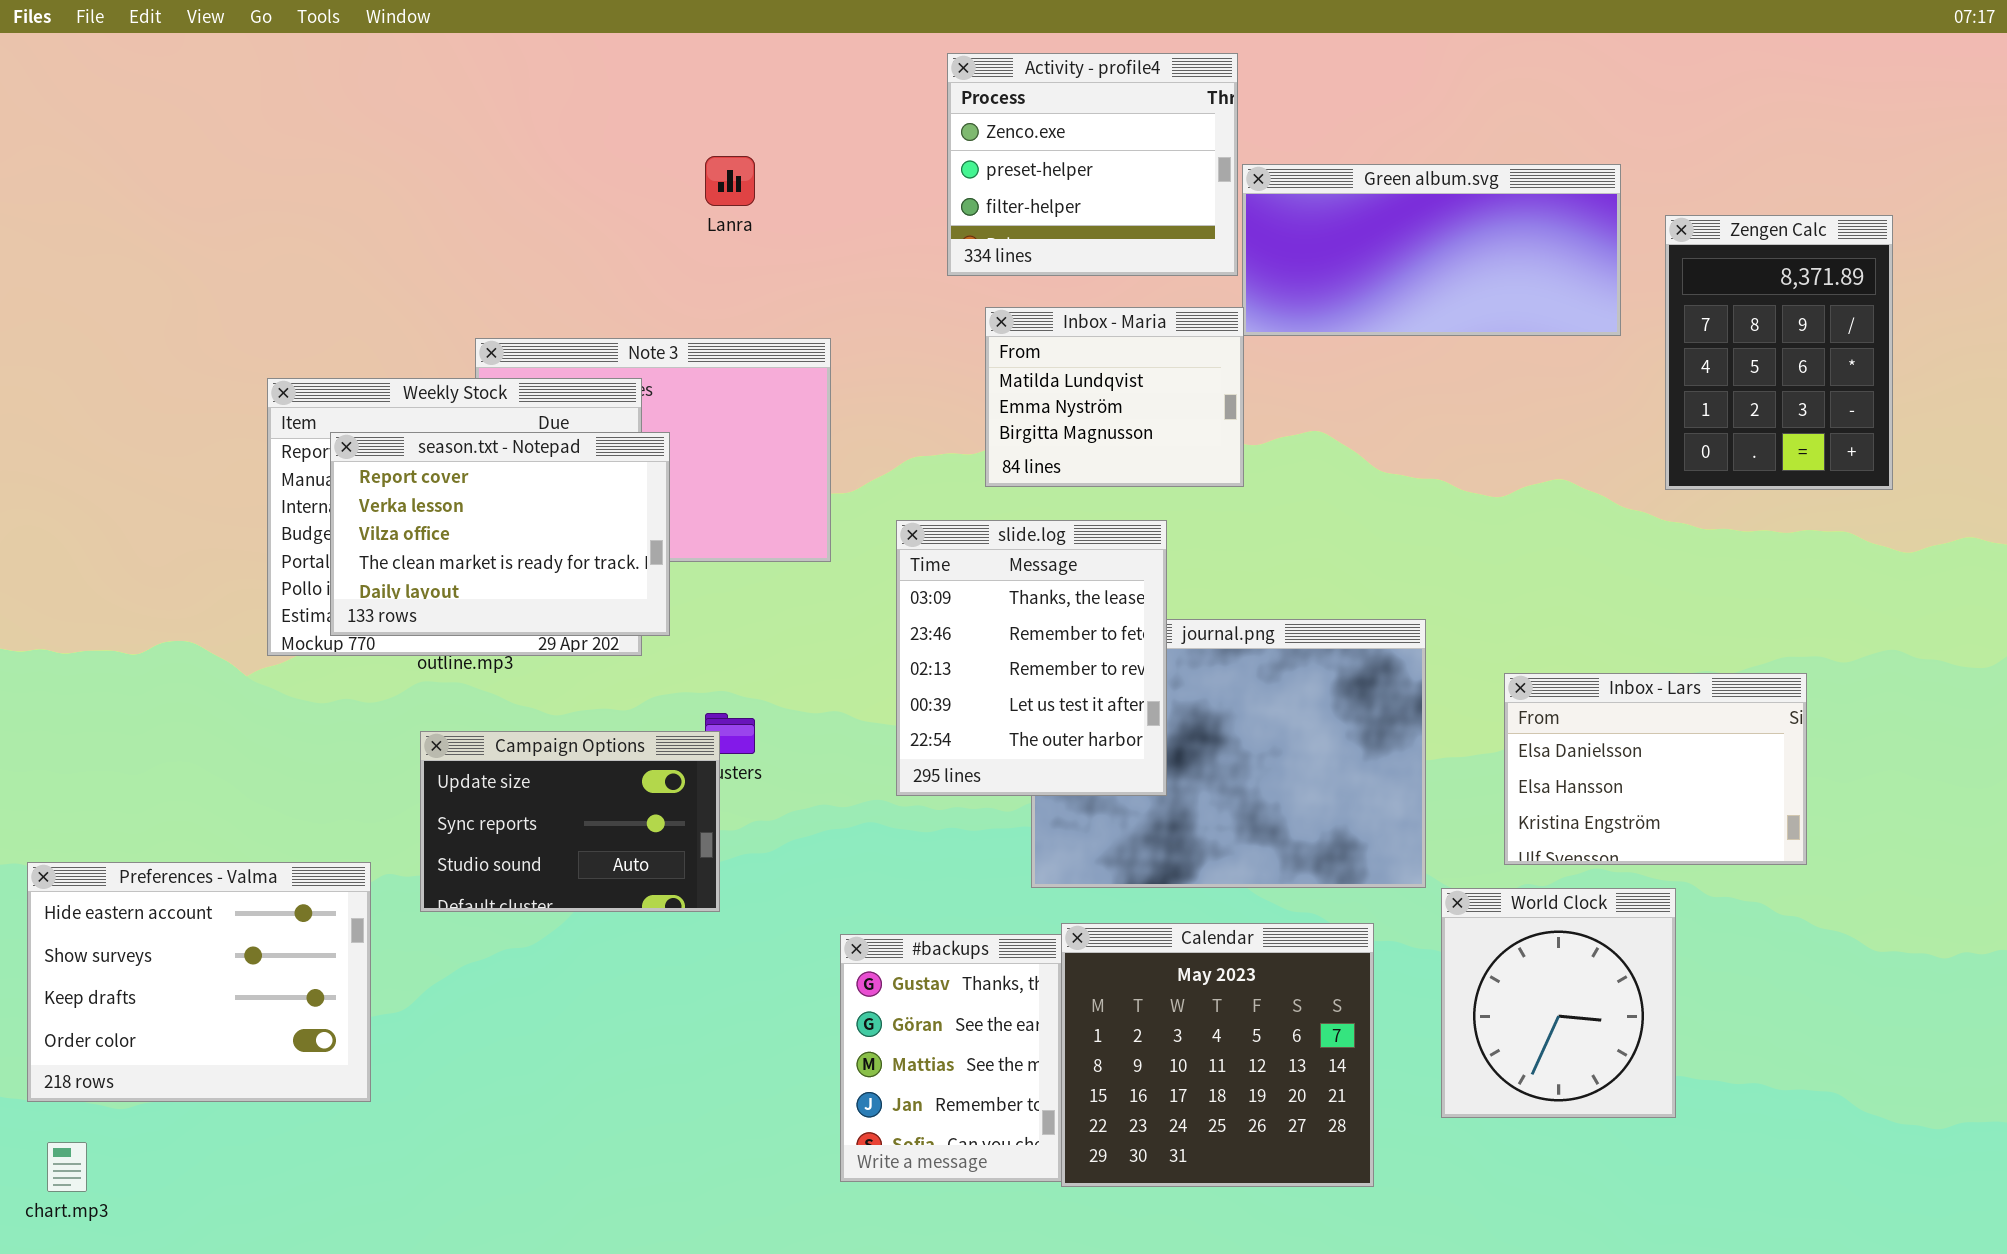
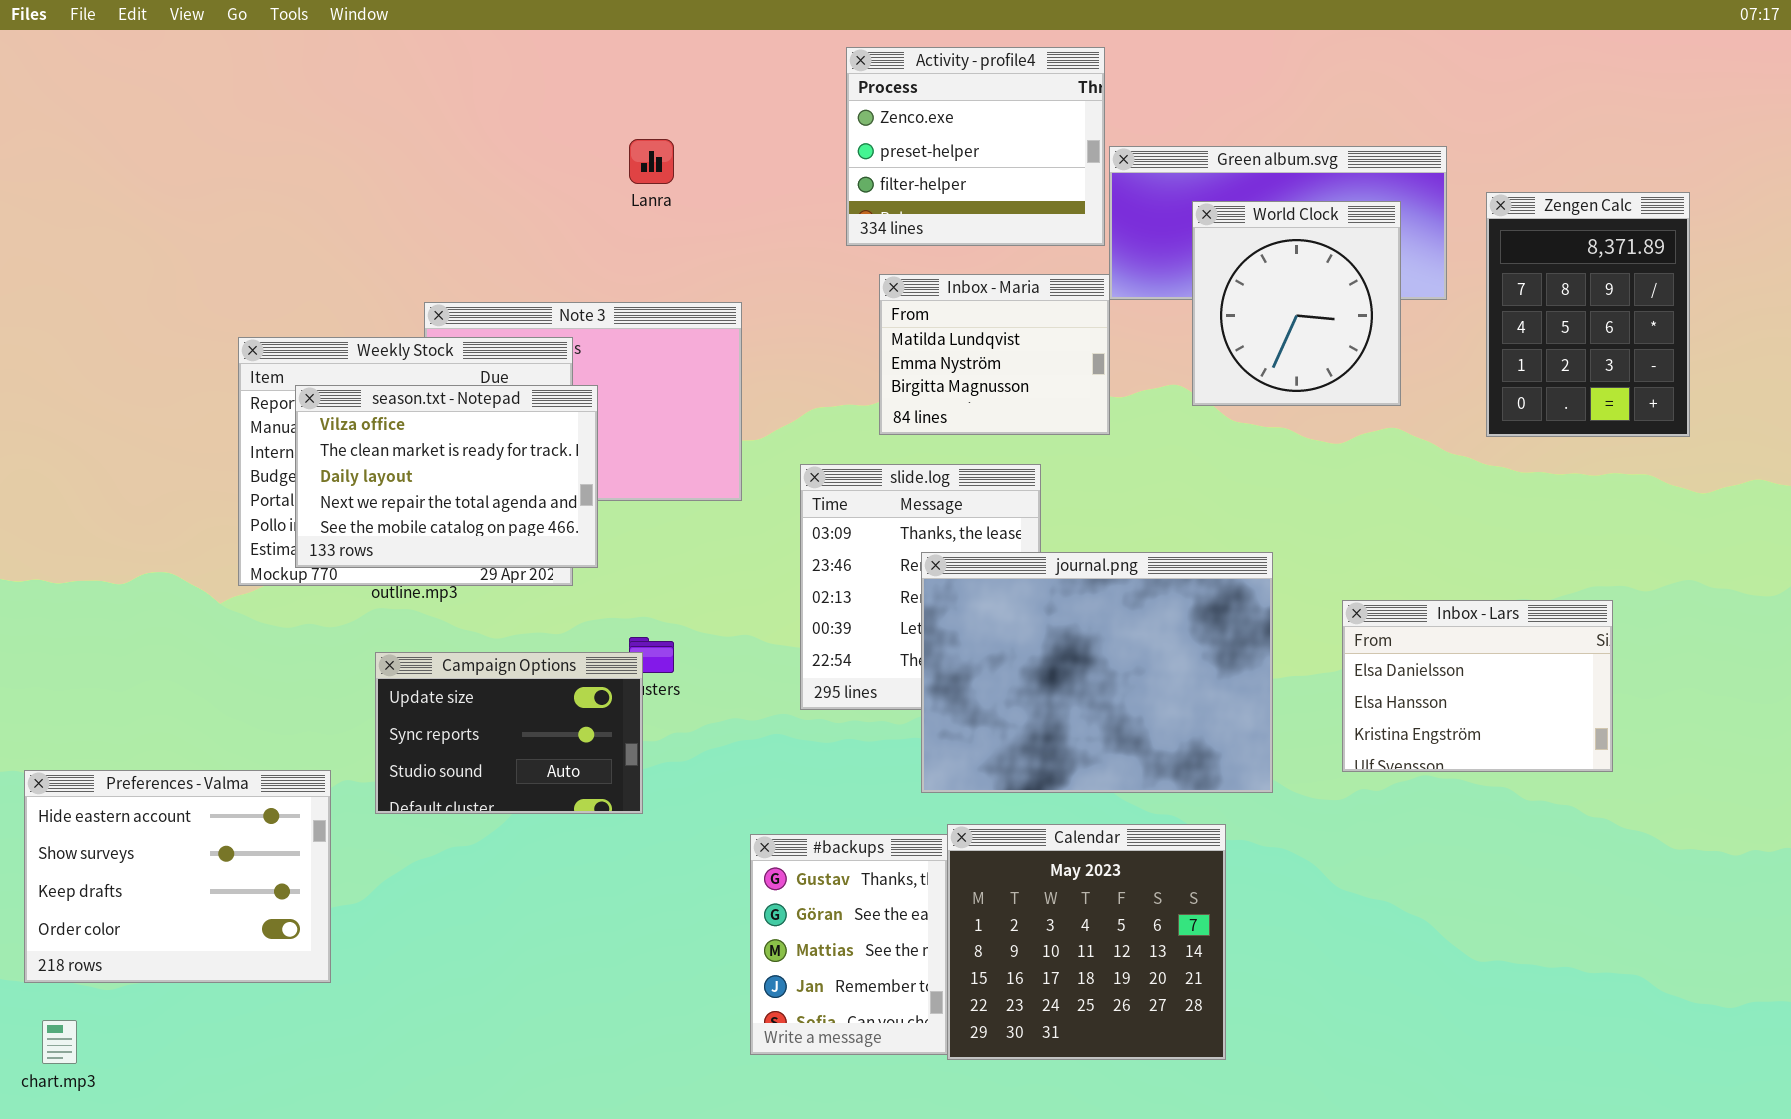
season.txt - Notepad: [330,432,670,636] -> [295,385,598,568], scrolled down 2 rows
journal.png: [1031,619,1426,888] -> [921,552,1273,793], raised
World Clock: [1441,888,1676,1118] -> [1192,201,1401,406], moved

